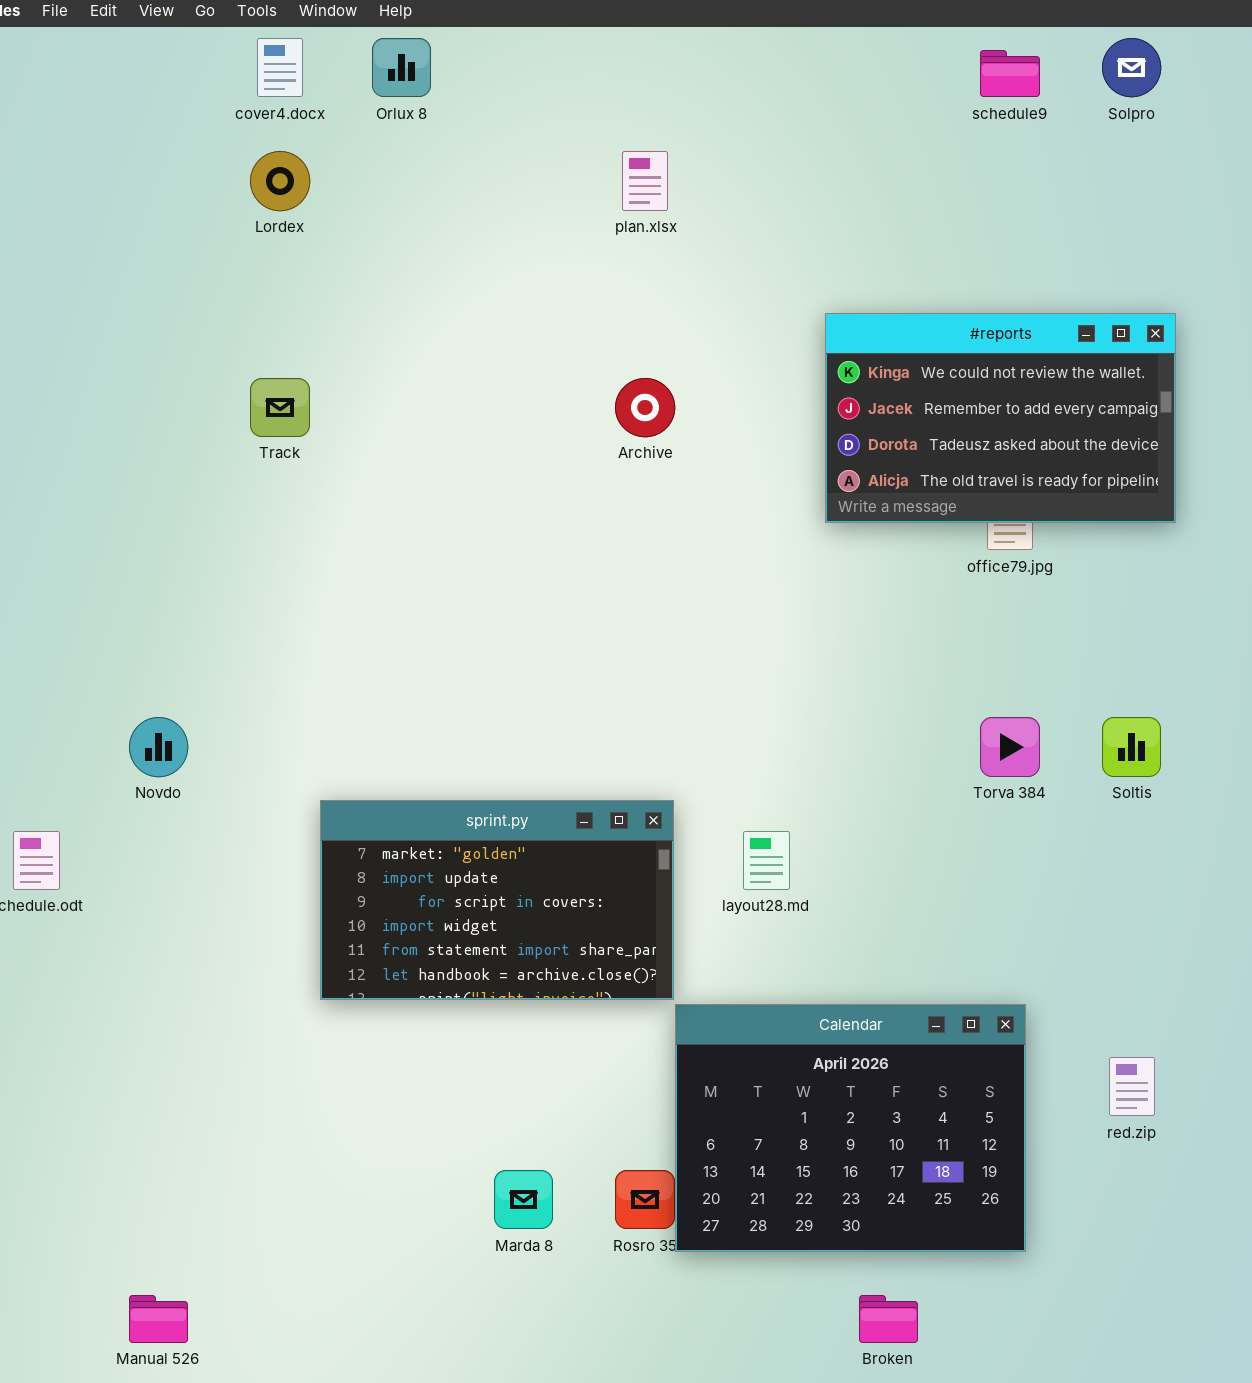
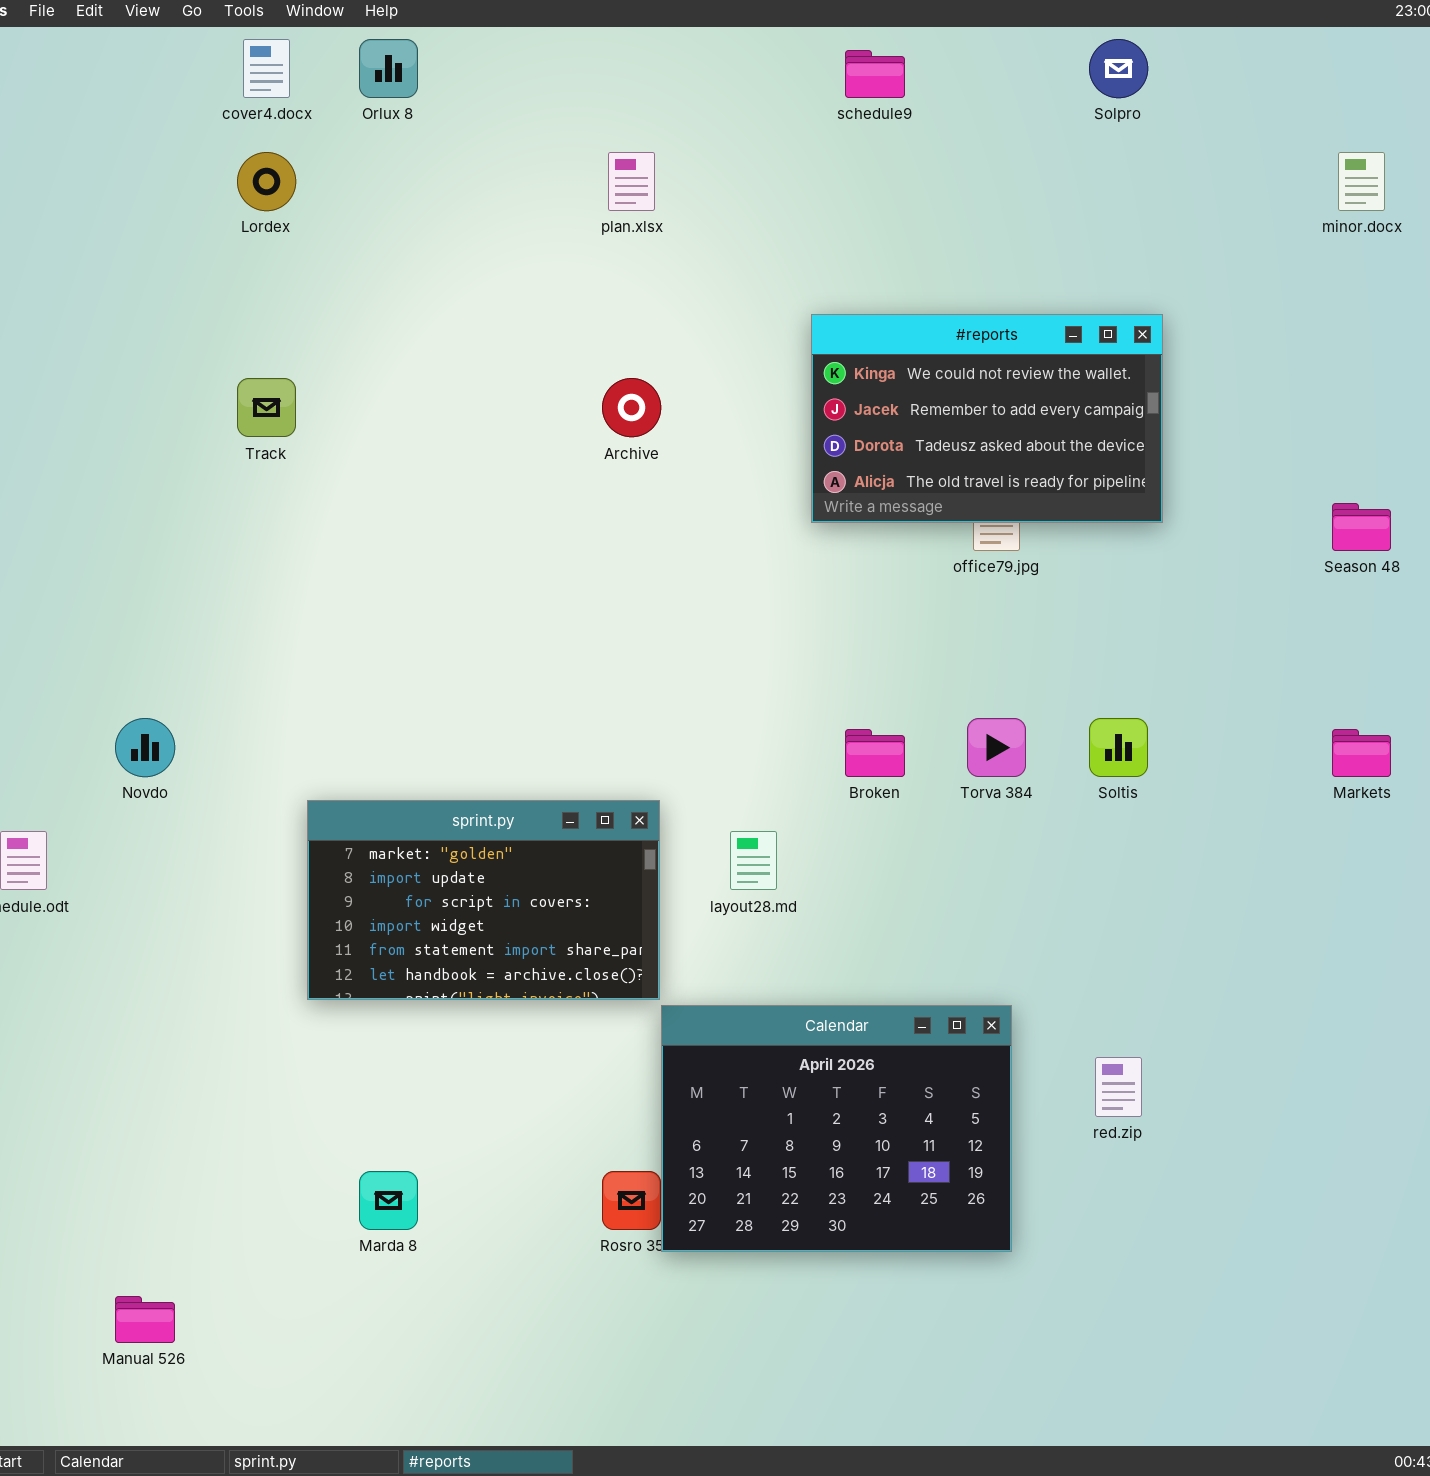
schedule9: [980,50,1040,97] -> [845,50,905,98], moved
Marda 8: [494,1170,553,1229] -> [359,1171,418,1230], moved
Broken: [859,1295,918,1343] -> [845,729,905,777], moved

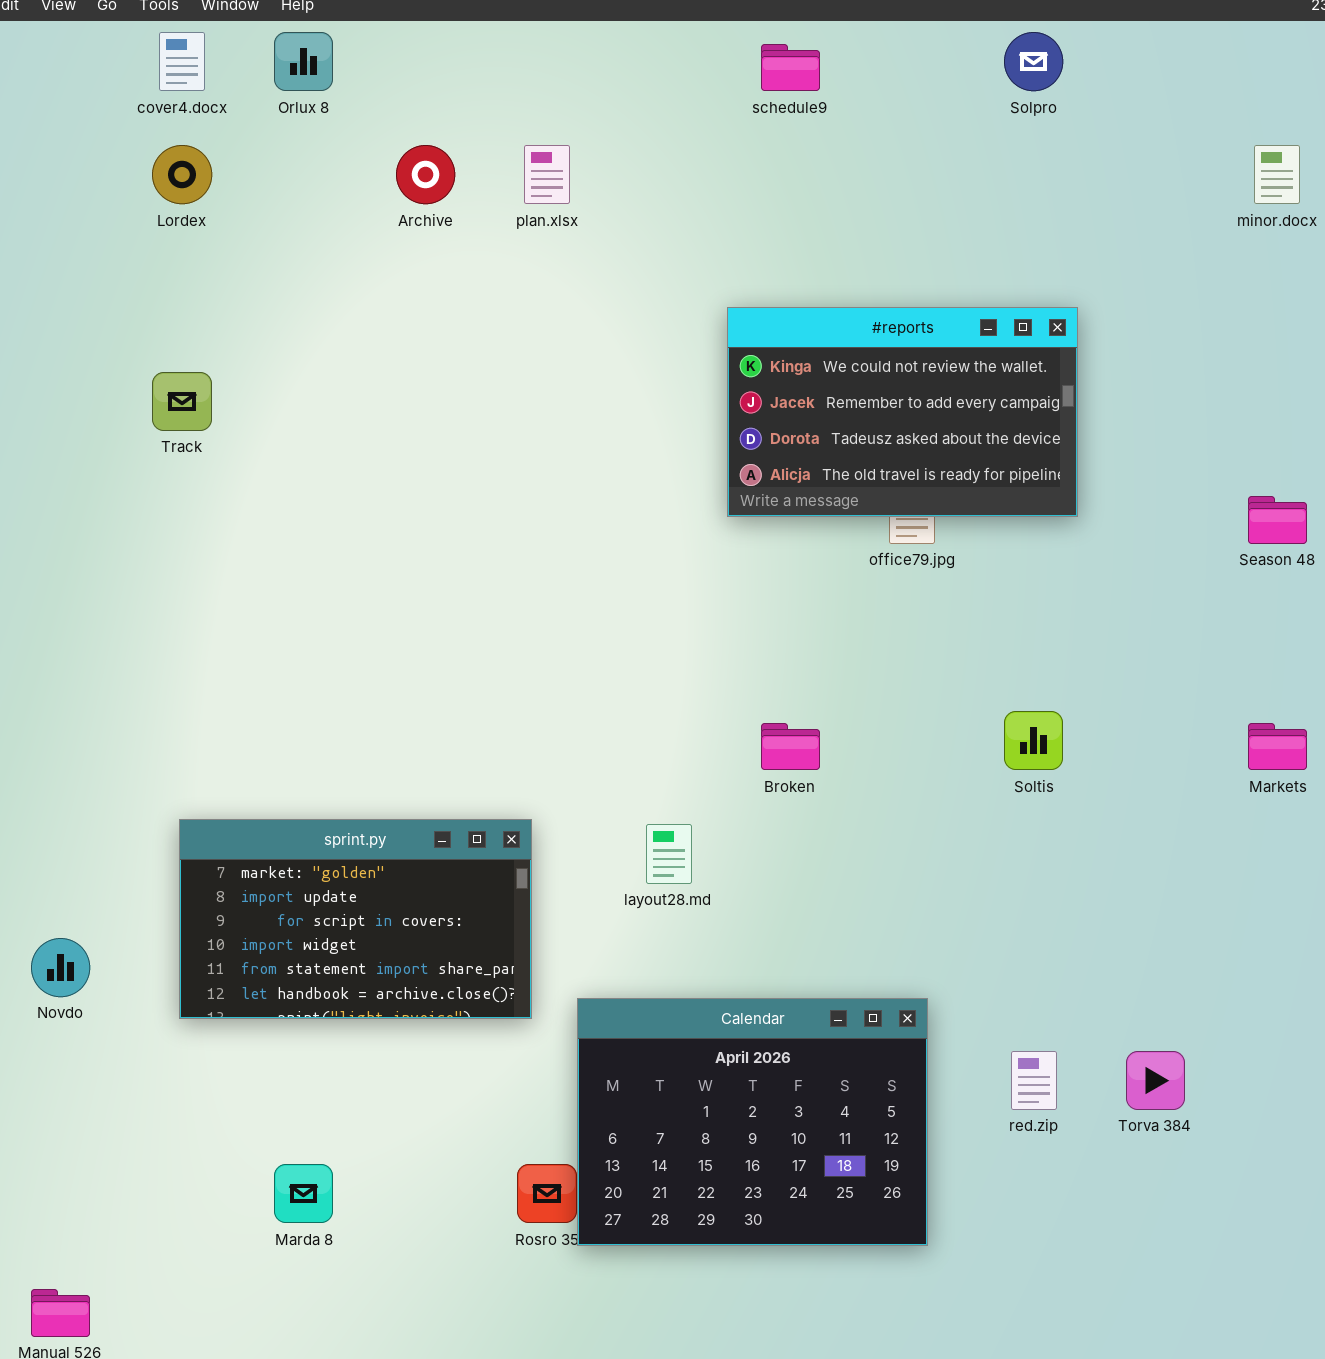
Archive: [602,378,661,437] -> [396,145,455,204], moved
Novdo: [115,718,175,777] -> [31,938,90,997], moved
Torva 384: [967,718,1026,777] -> [1126,1051,1185,1110], moved
sprint.py: [307,800,660,1000] -> [179,819,532,1019], moved

